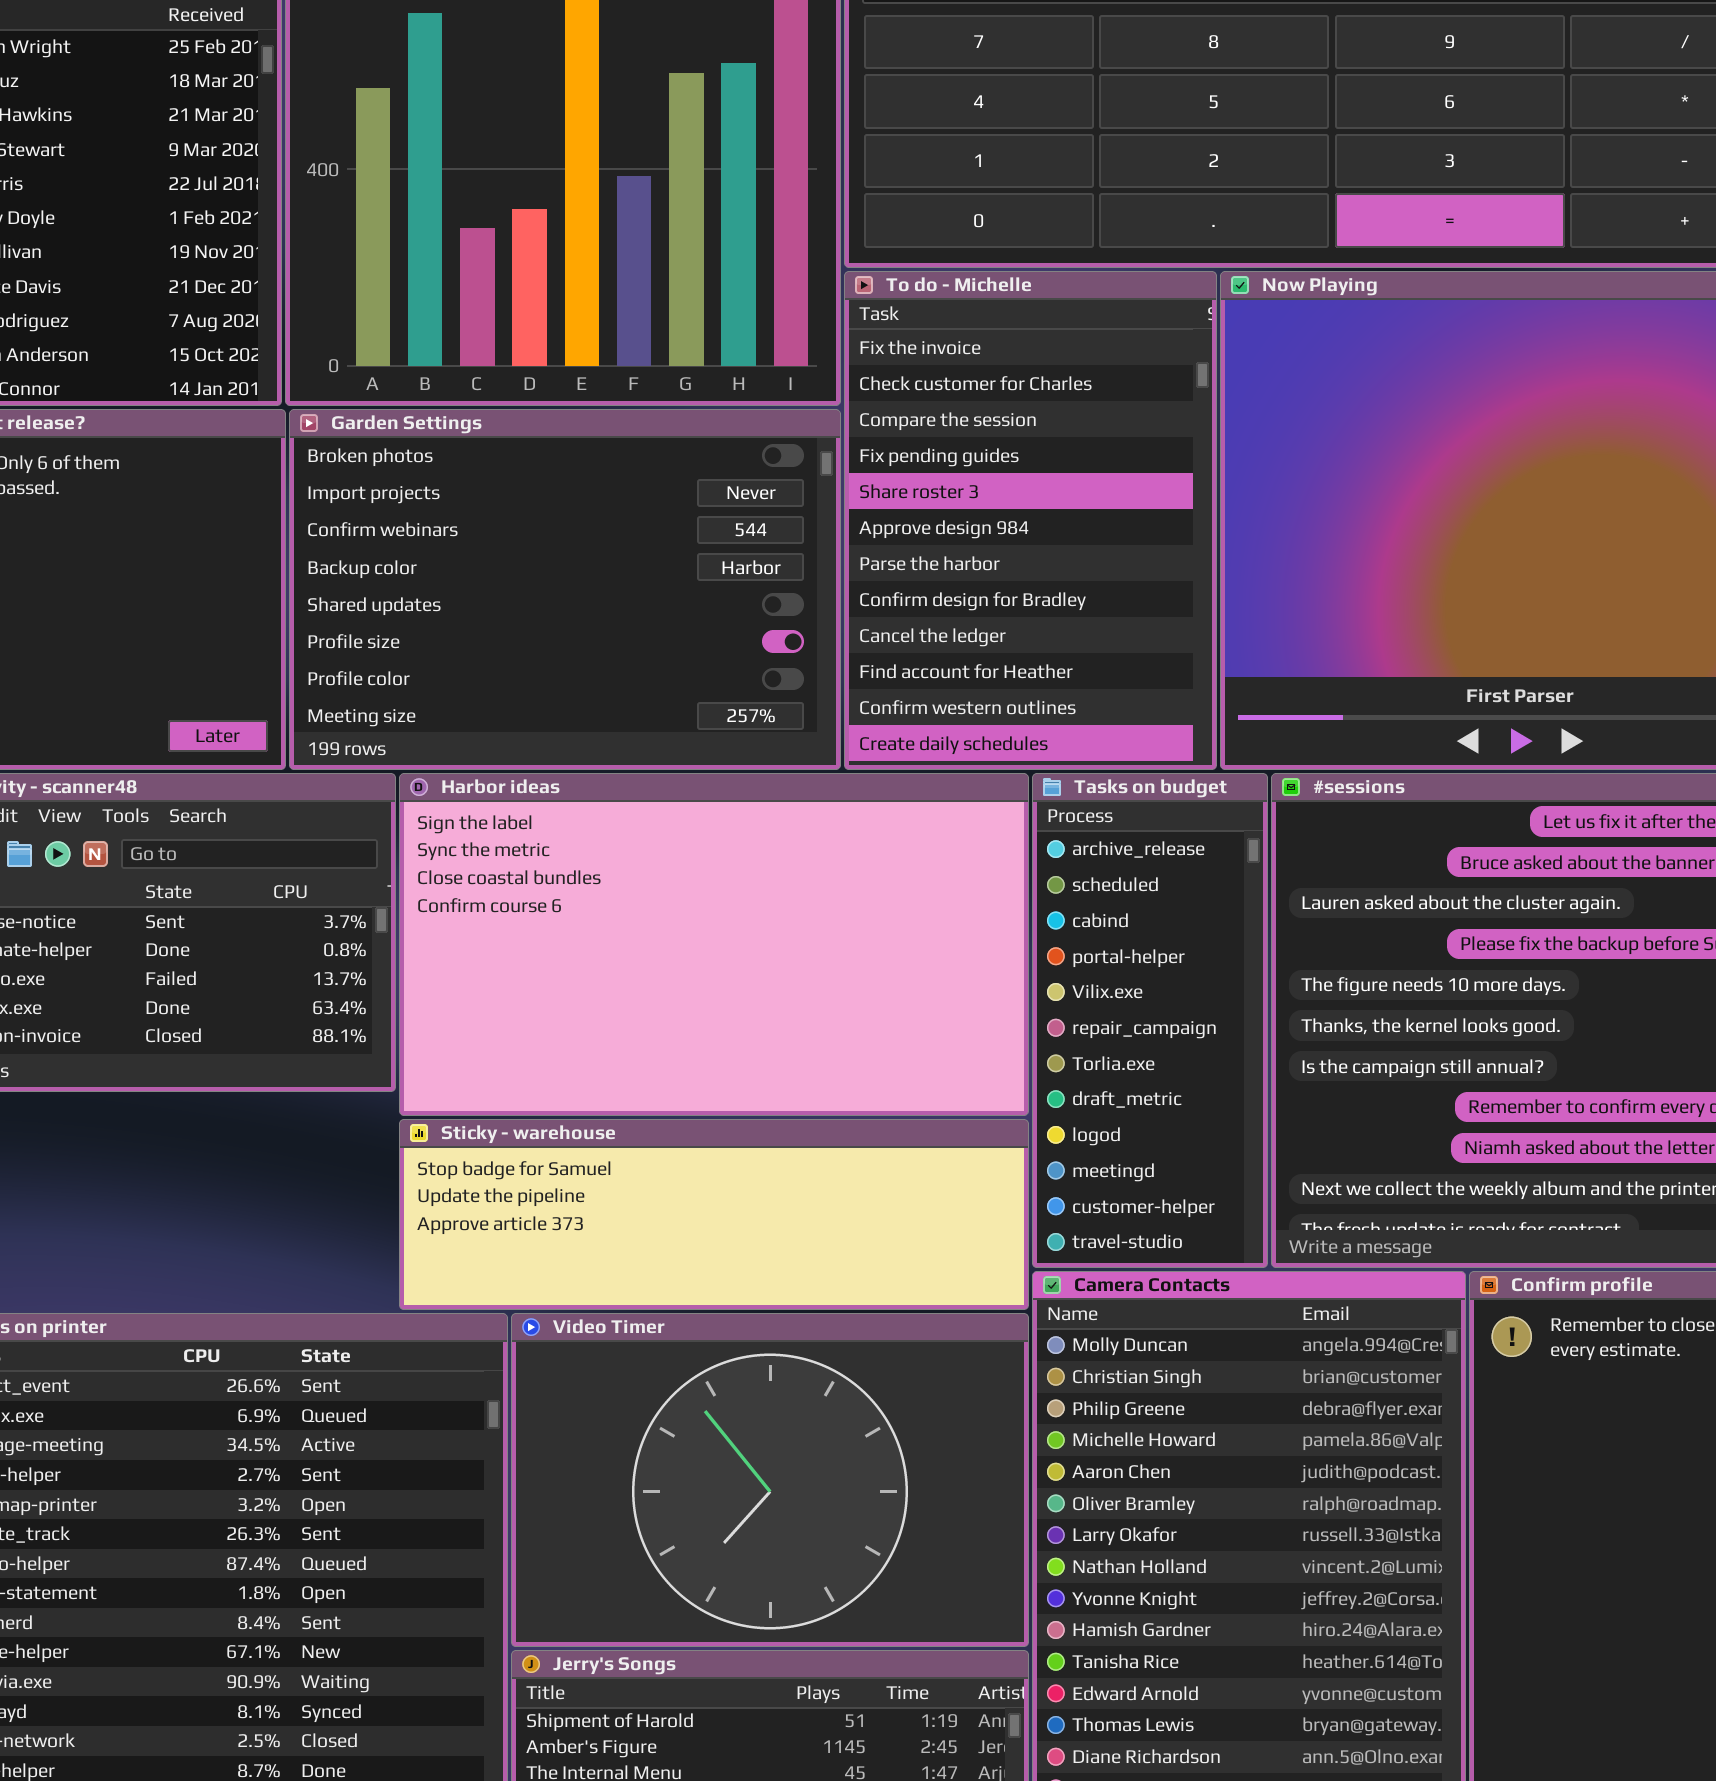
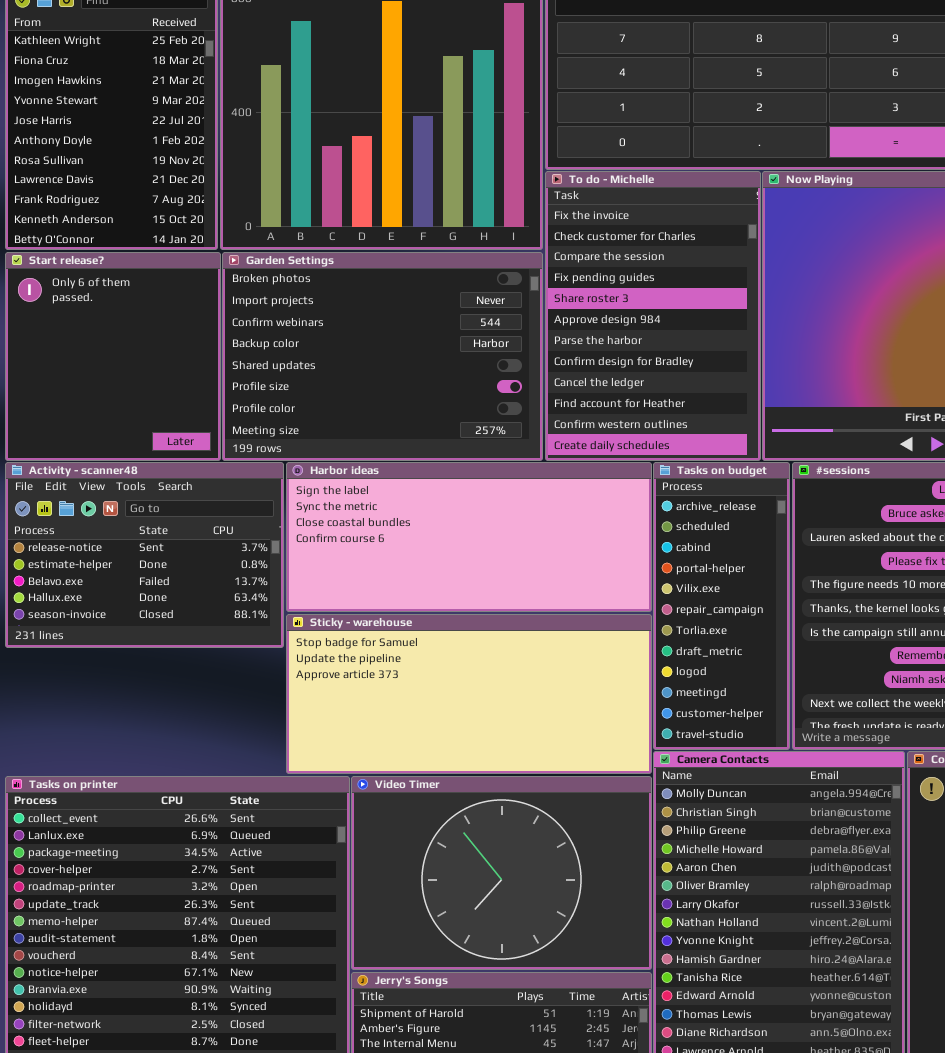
Harbor ideas: [399,773,1029,1116] -> [286,462,652,612], resized
Sticky - warehouse: [399,1119,1029,1310] -> [286,614,652,774], resized

